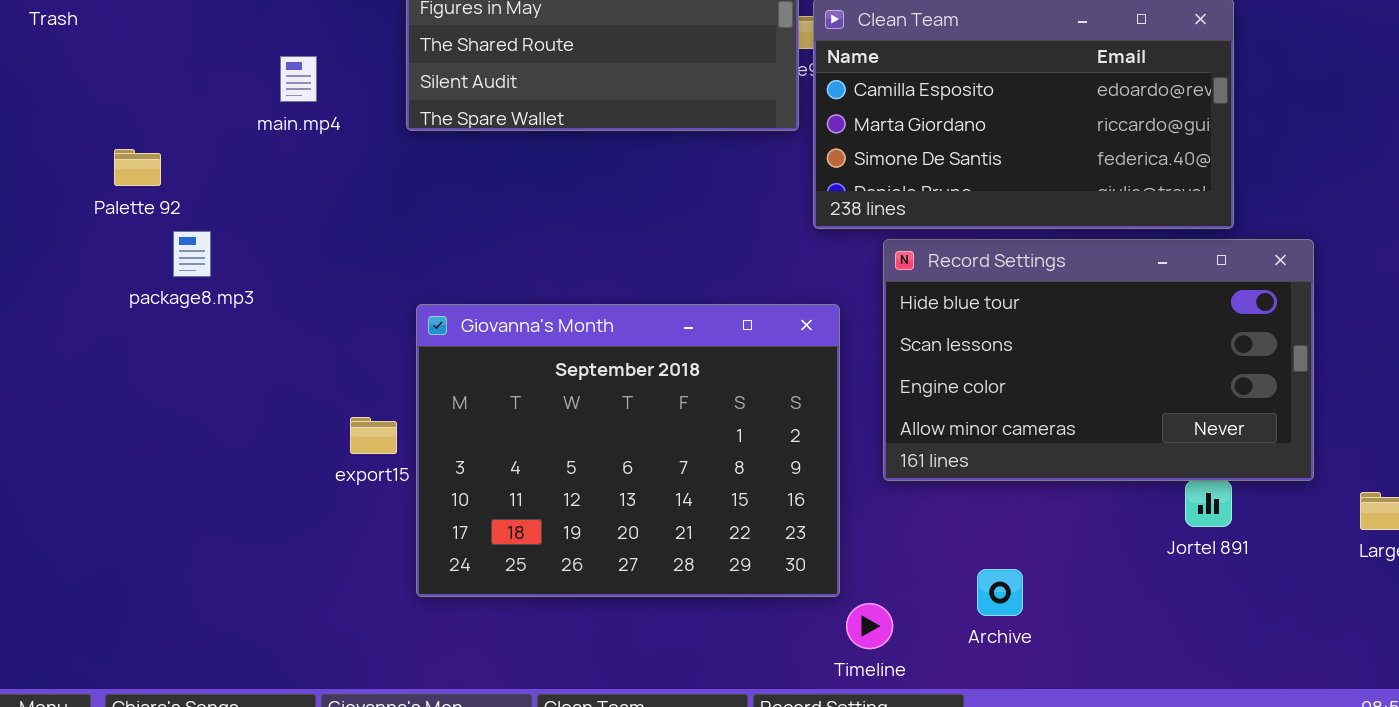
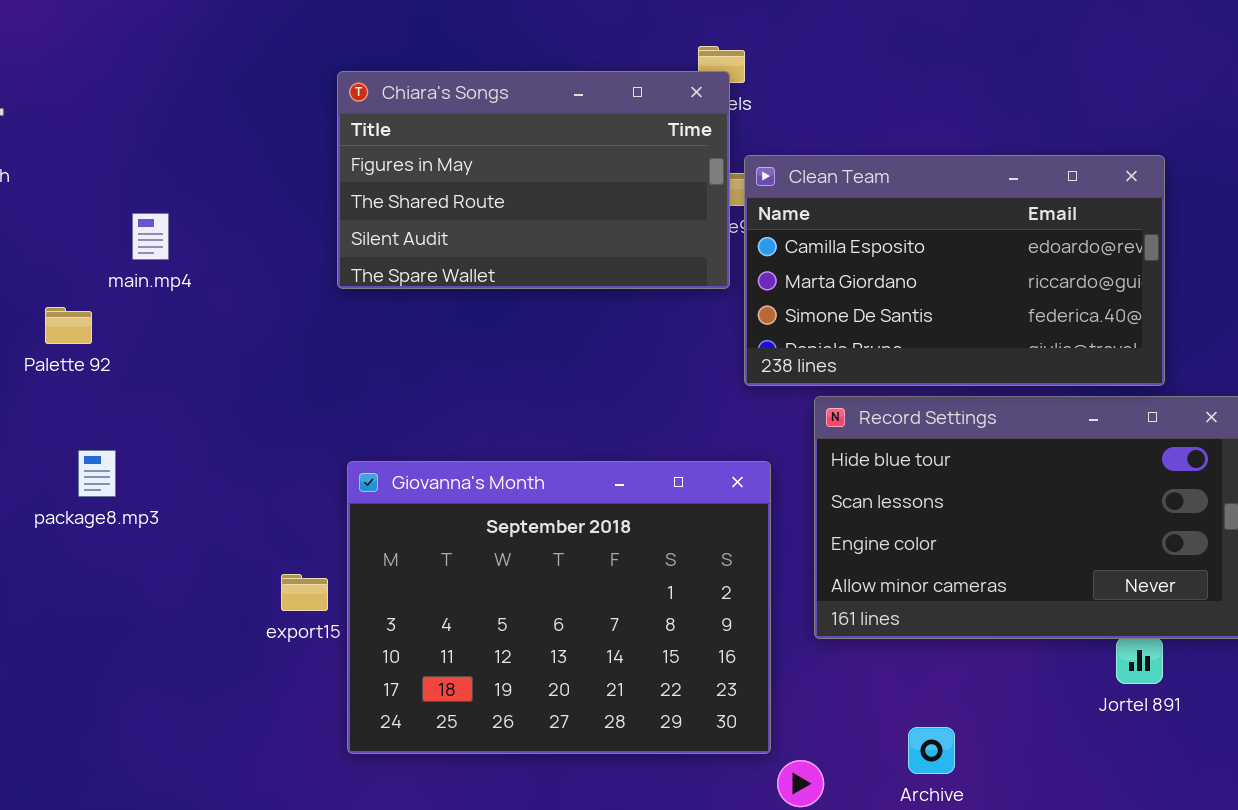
main.mp4: [280,56,317,102] -> [132,213,169,260], moved
package8.mp3: [173,231,211,277] -> [78,450,116,497], moved

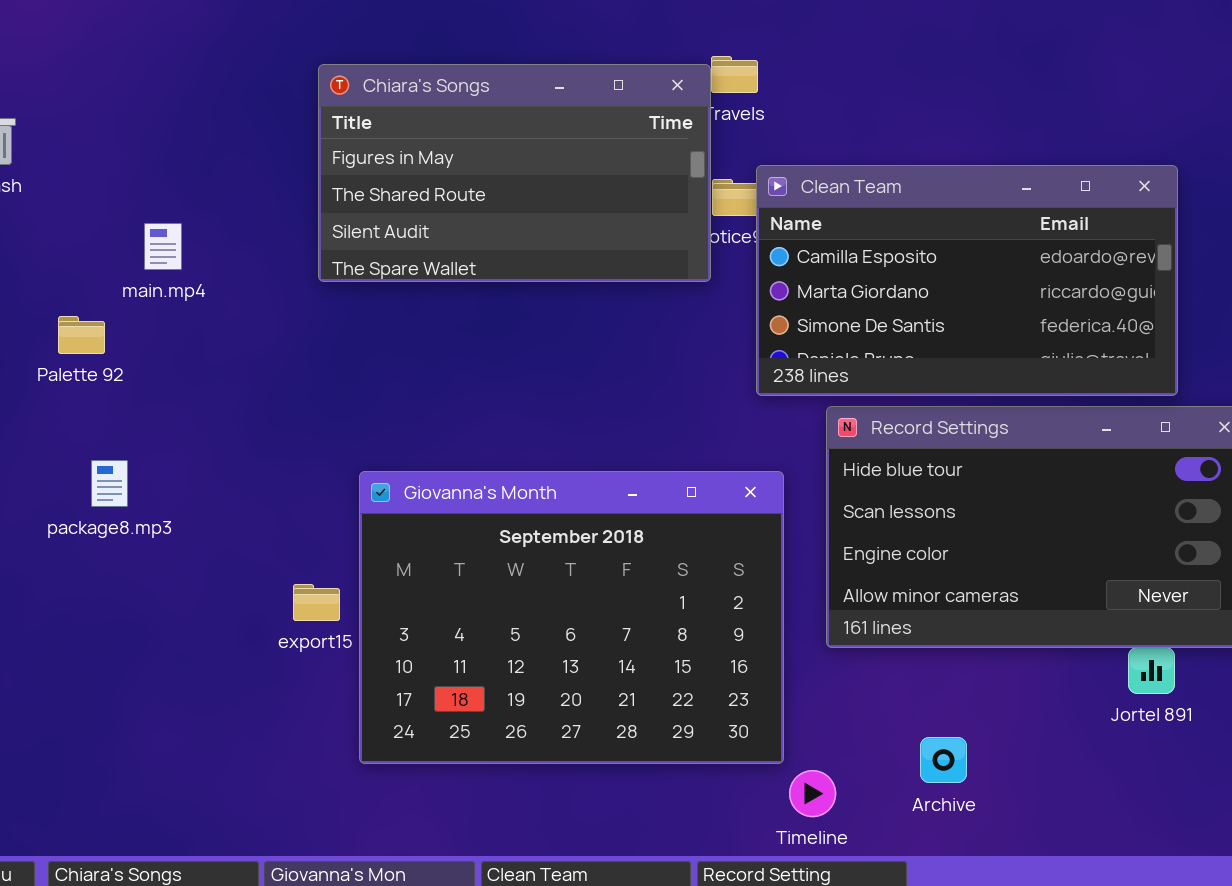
Chiara's Songs: [337,71,730,289] -> [318,64,711,282], moved

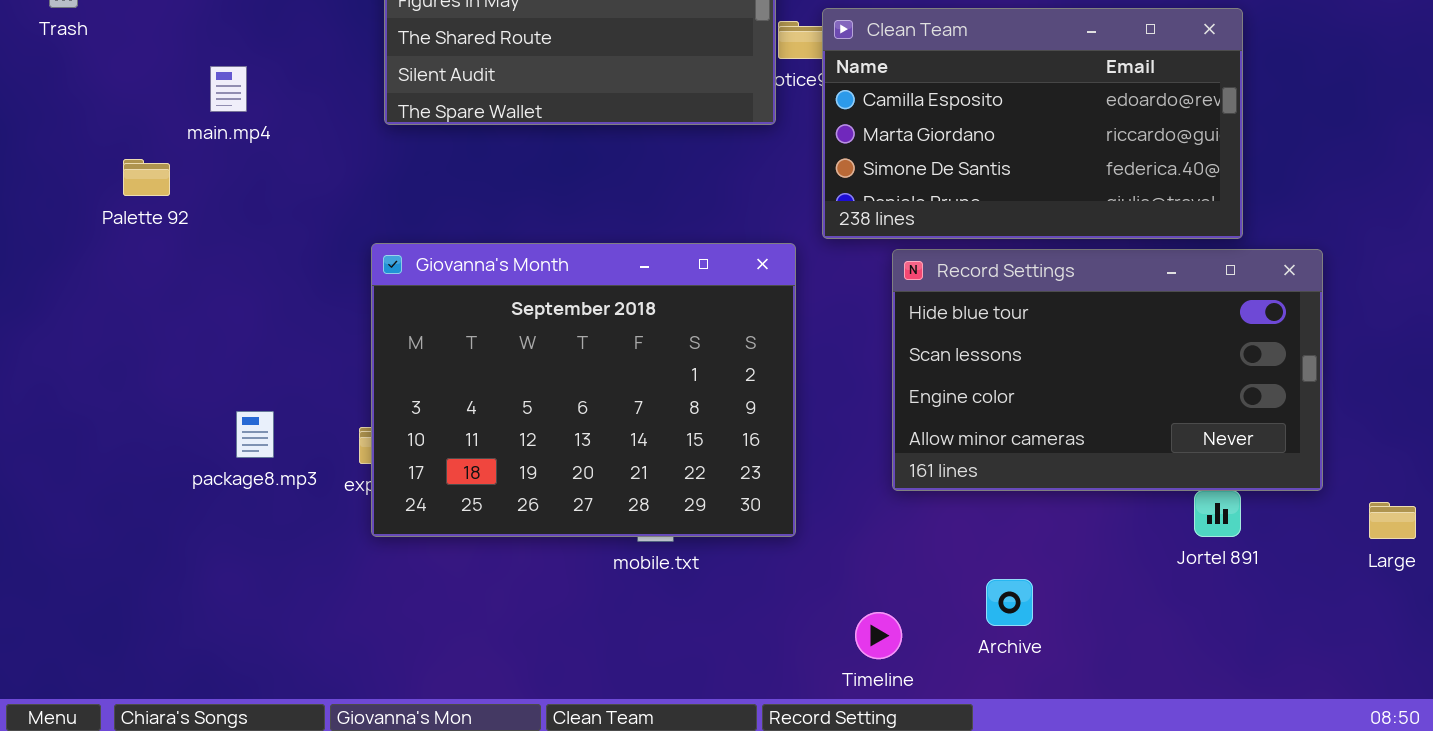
package8.mp3: [91,460,128,507] -> [236,411,274,458], moved
Giovanna's Month: [359,471,784,764] -> [371,243,796,537], moved

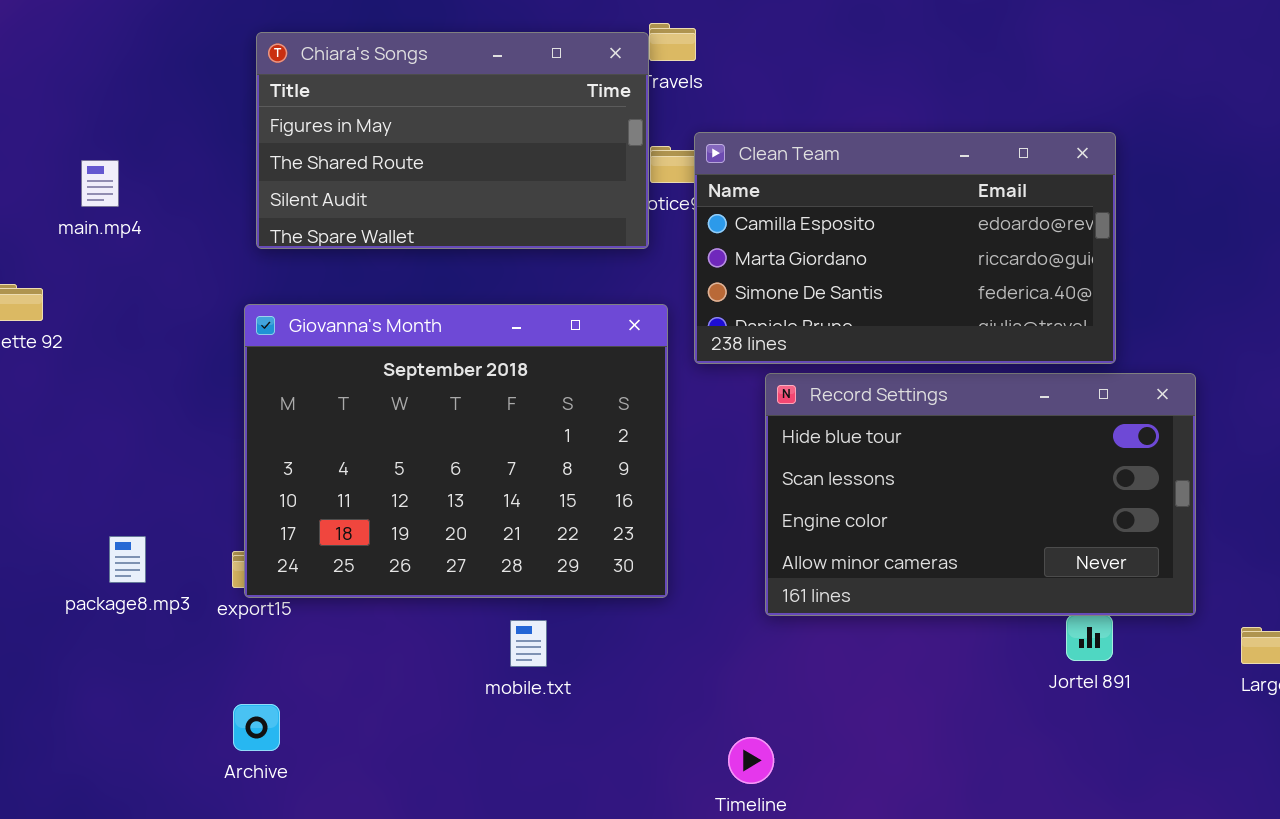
main.mp4: [210,66,247,112] -> [81,160,119,207], moved
Giovanna's Month: [371,243,796,537] -> [244,304,668,598], moved
Archive: [986,579,1033,626] -> [233,704,280,751], moved

